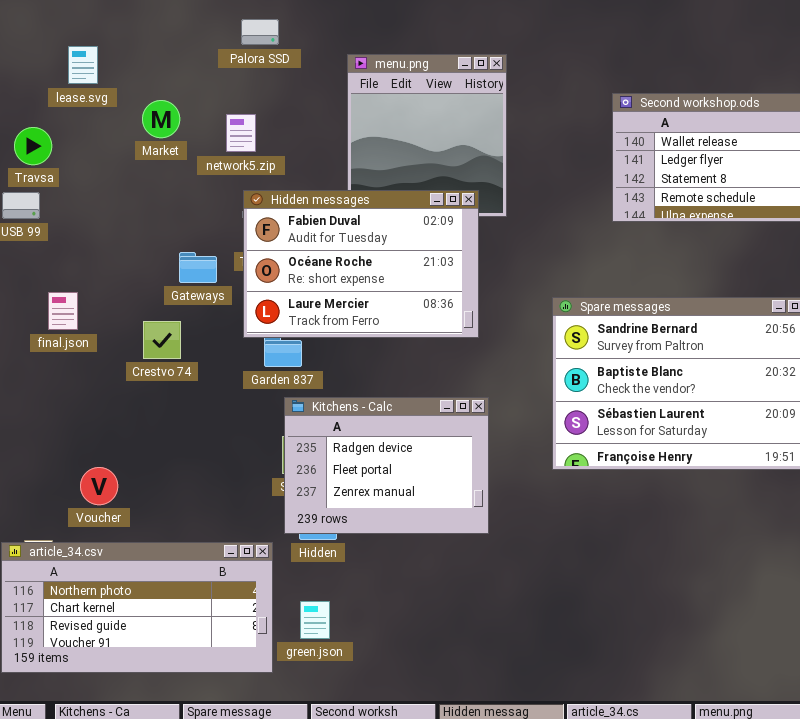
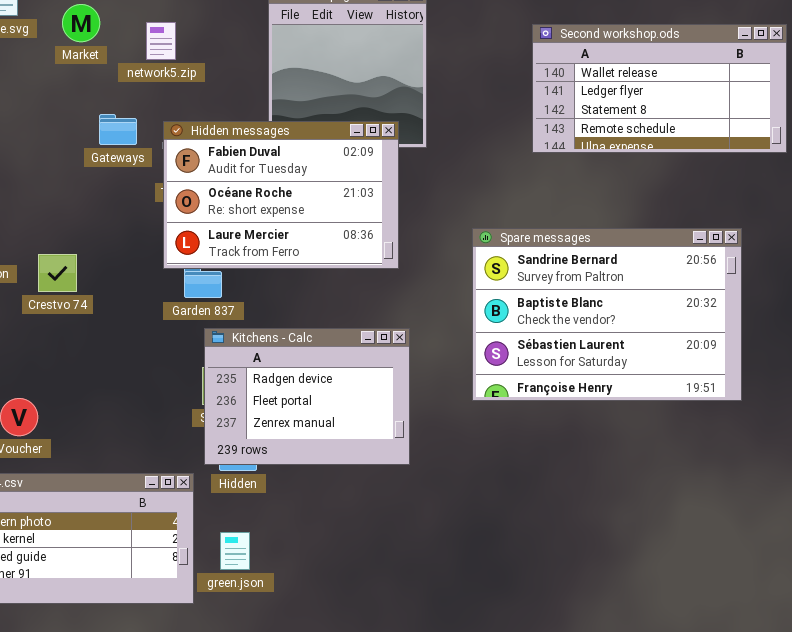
Market: [142,100,180,138] -> [62,4,100,42], moved
network5.zip: [226,114,256,152] -> [146,22,176,60], moved
Gateways: [179,252,217,283] -> [99,114,137,145], moved
Crestvo 74: [143,321,181,359] -> [38,254,77,292], moved

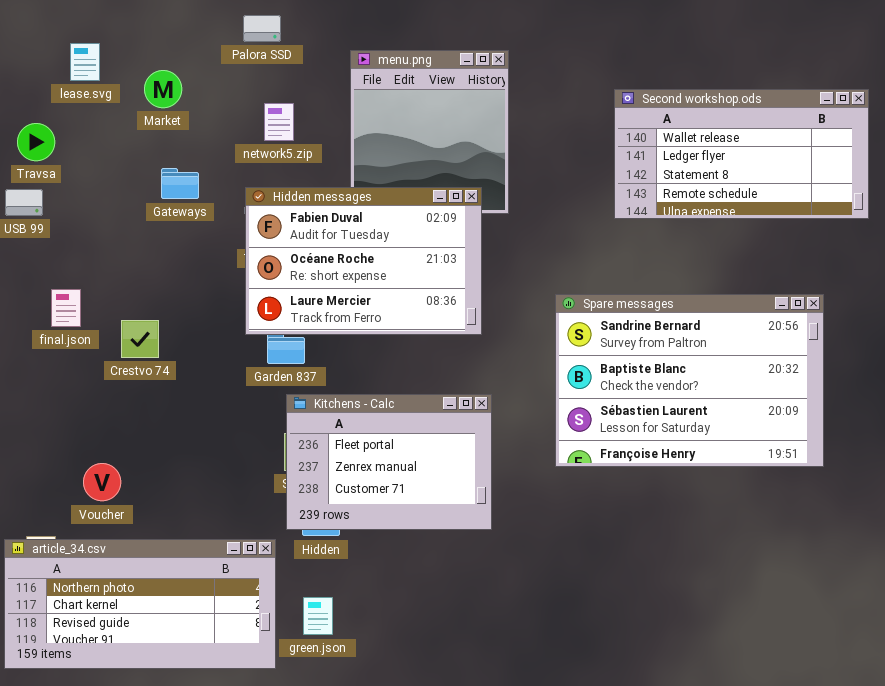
network5.zip: [146,22,176,60] -> [264,103,294,141], moved
Gateways: [99,114,137,145] -> [161,168,199,199], moved
Kitchens - Calc: [204,328,410,465] -> [286,394,492,530], scrolled down 1 row

